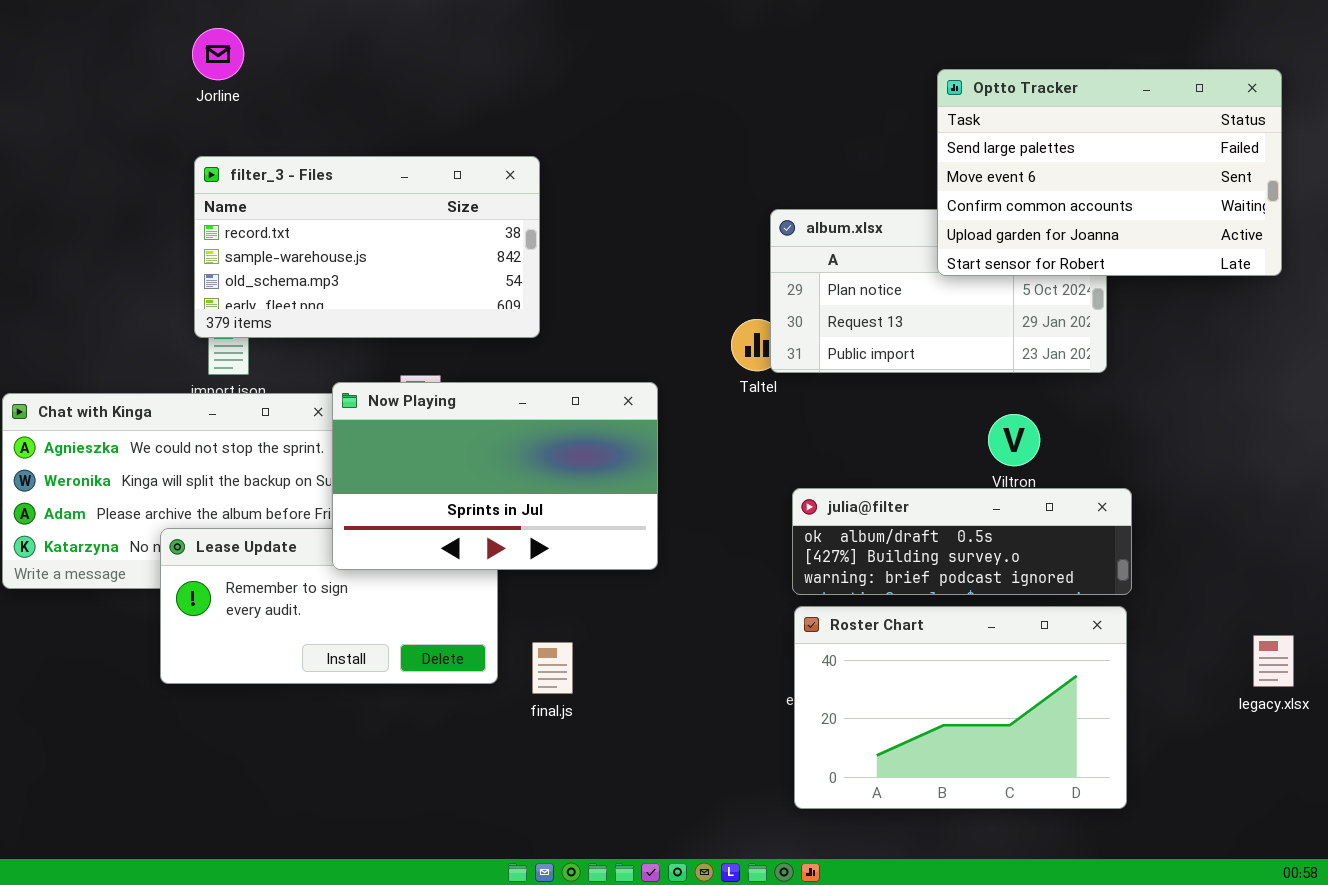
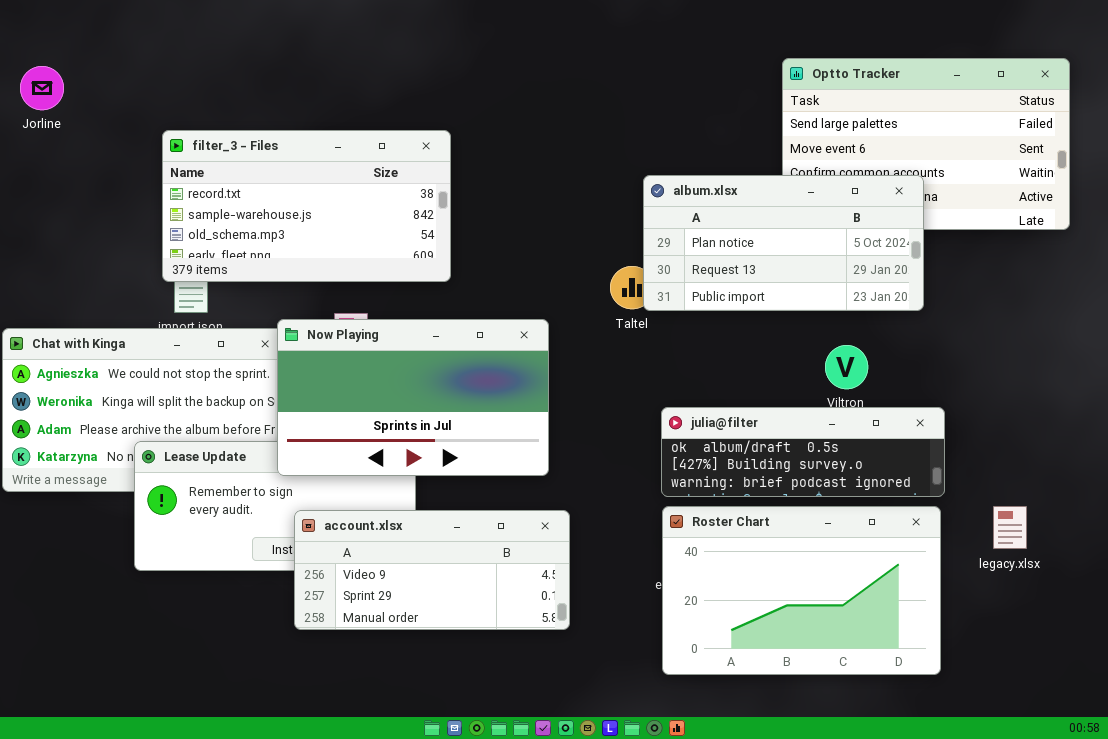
Jorline: [192,28,244,80] -> [20,66,64,110], moved
album.xlsx: [770,209,1107,373] -> [643,175,924,311], raised
account.xlsx: none -> [294,510,570,630], opened
legacy.xlsx: [1253,635,1294,687] -> [993,506,1027,549], moved

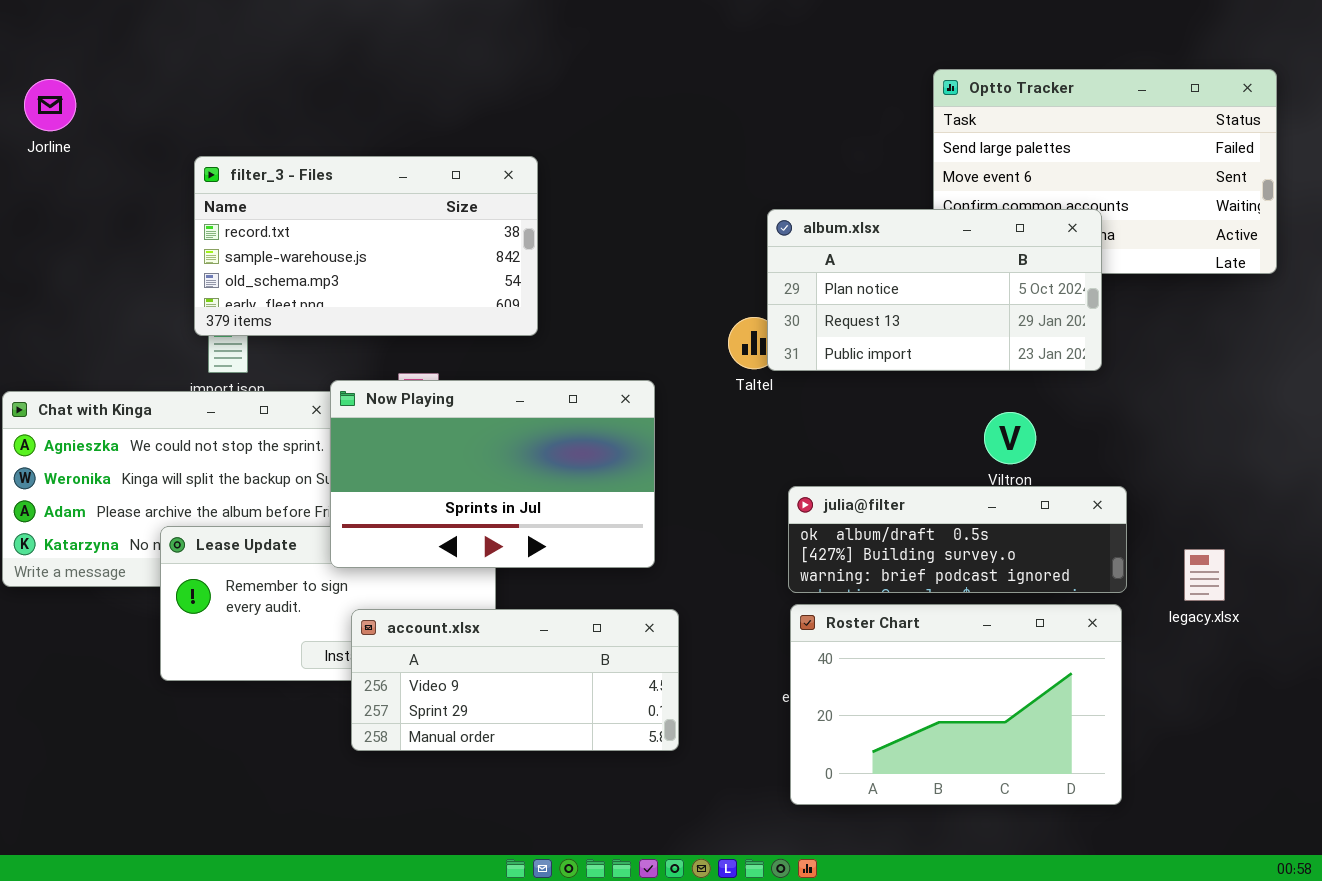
legacy.xlsx: [993,506,1027,549] -> [1184,549,1225,601], moved

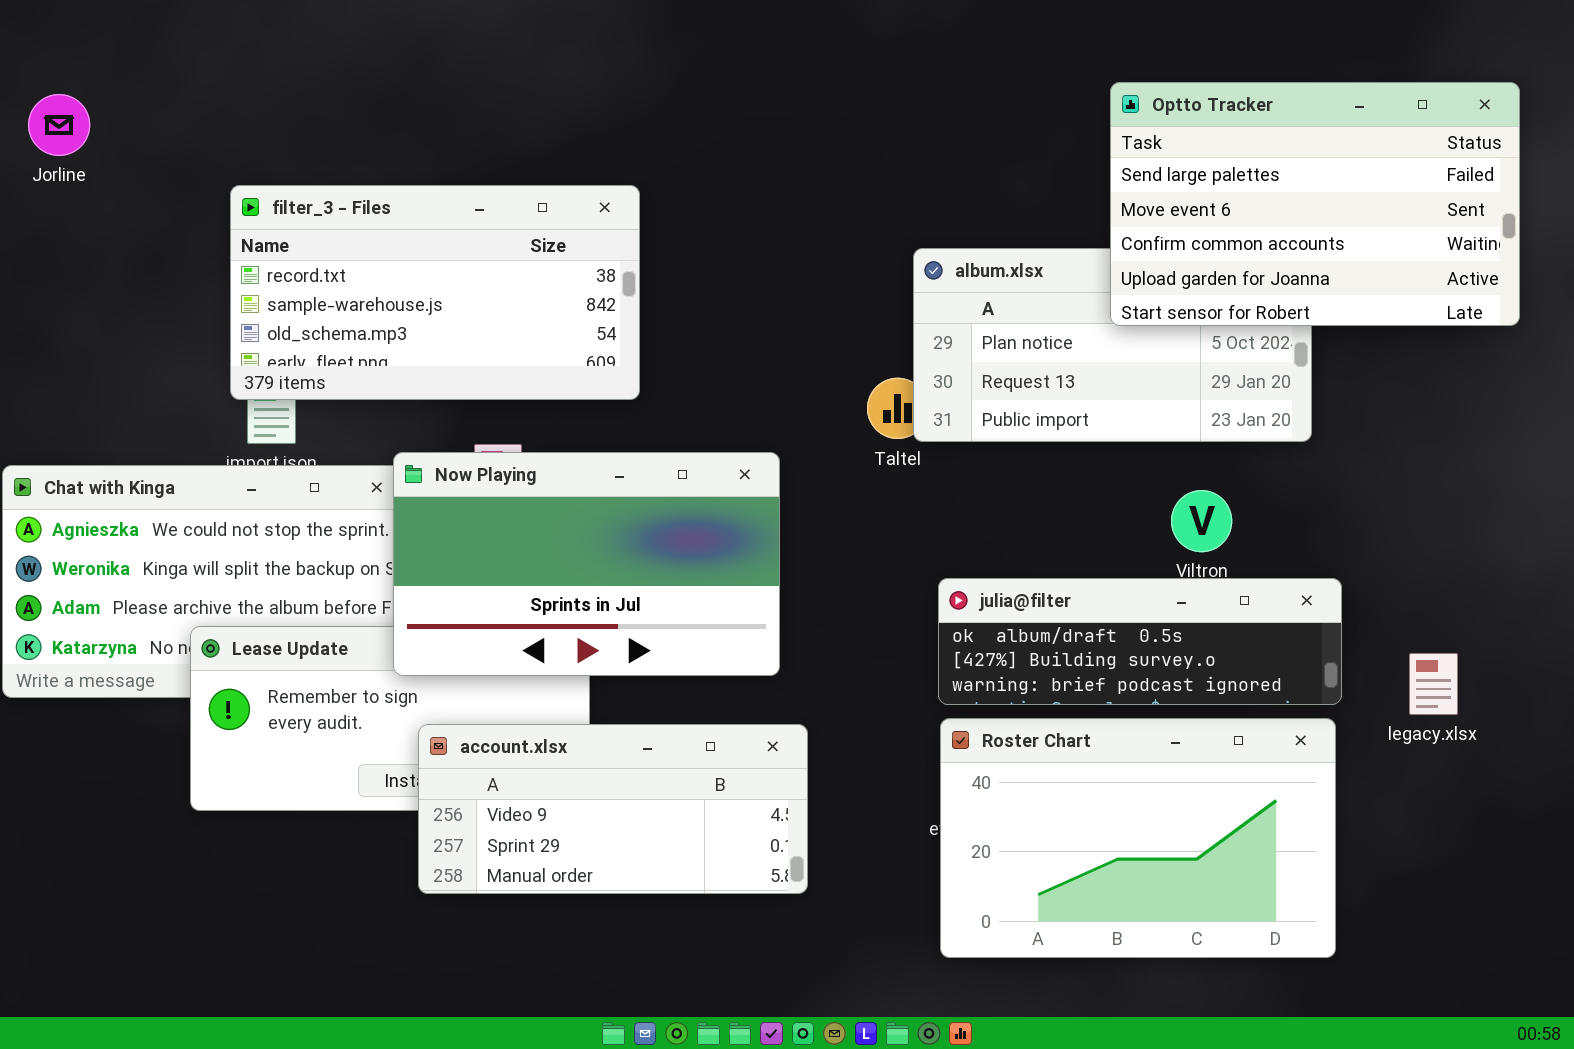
Optto Tracker: [933,69,1277,274] -> [1110,82,1520,326], raised

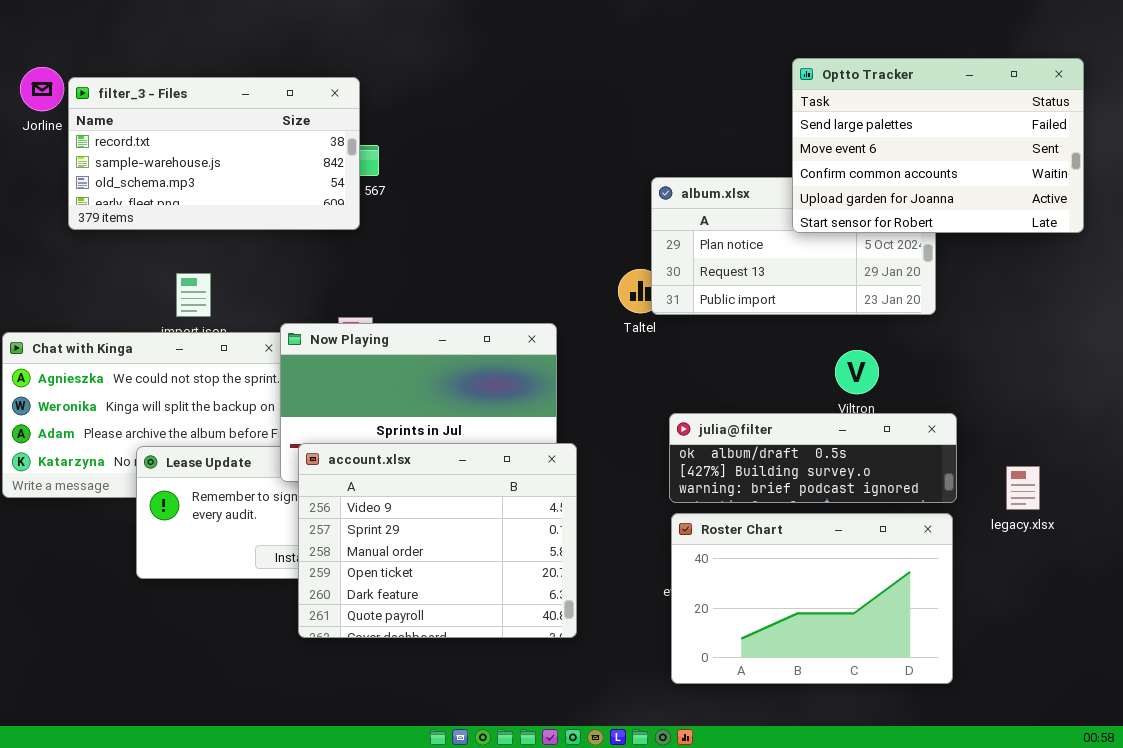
filter_3 - Files: [230,185,640,400] -> [68,77,360,230], moved
account.xlsx: [418,724,808,894] -> [298,443,577,638], resized

